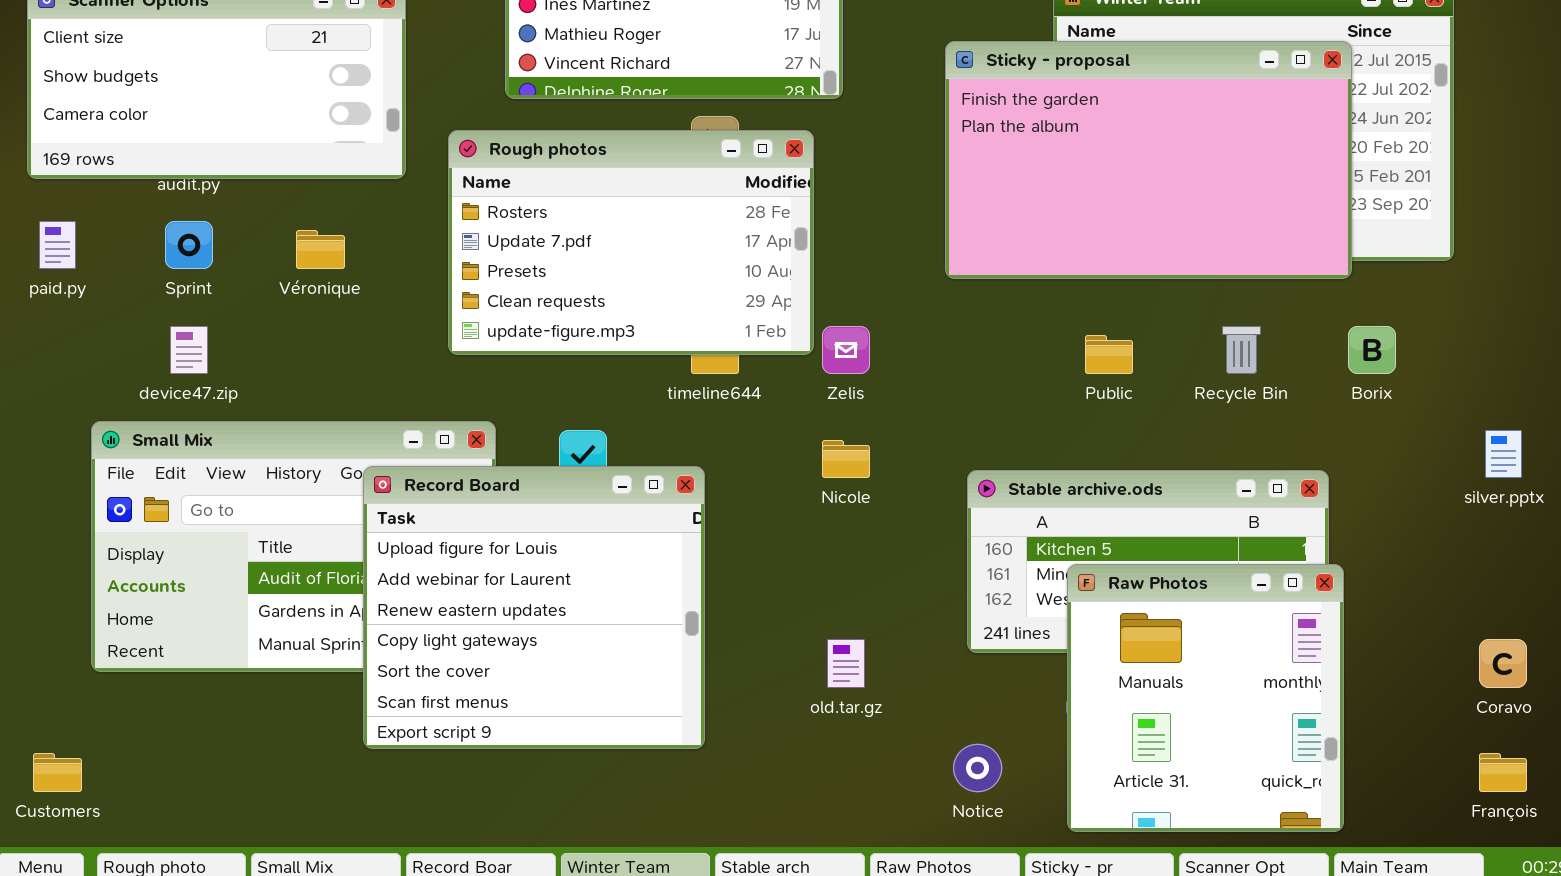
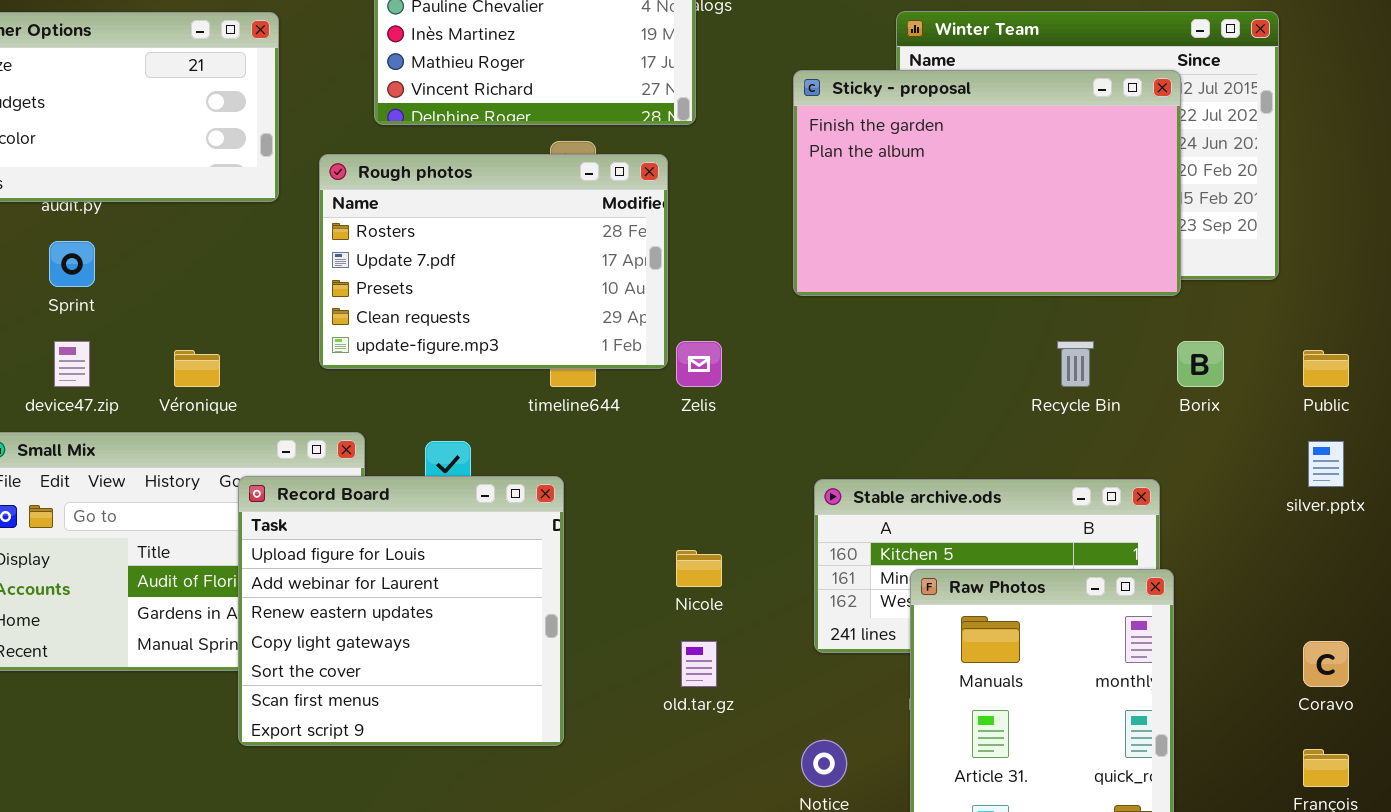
Véronique: [296,230,345,269] -> [174,350,220,387], moved
Public: [1085,335,1133,374] -> [1303,350,1349,387], moved
Nicole: [822,440,870,478] -> [676,550,722,587], moved

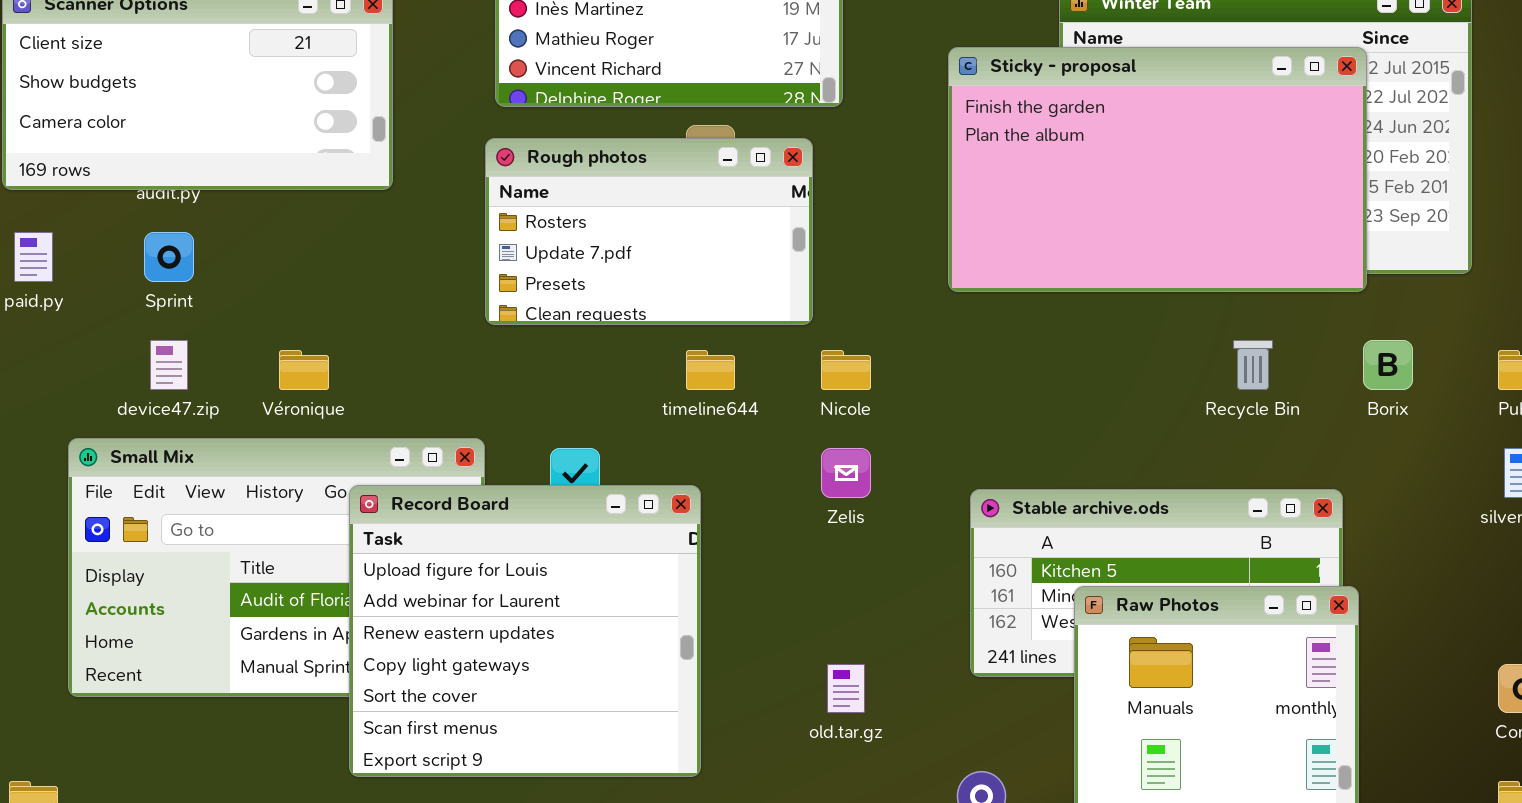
Rough photos: [319,154,668,369] -> [485,138,813,325], resized
Zelis: [676,341,722,387] -> [821,448,871,498], moved
Nicole: [676,550,722,587] -> [821,350,871,390], moved

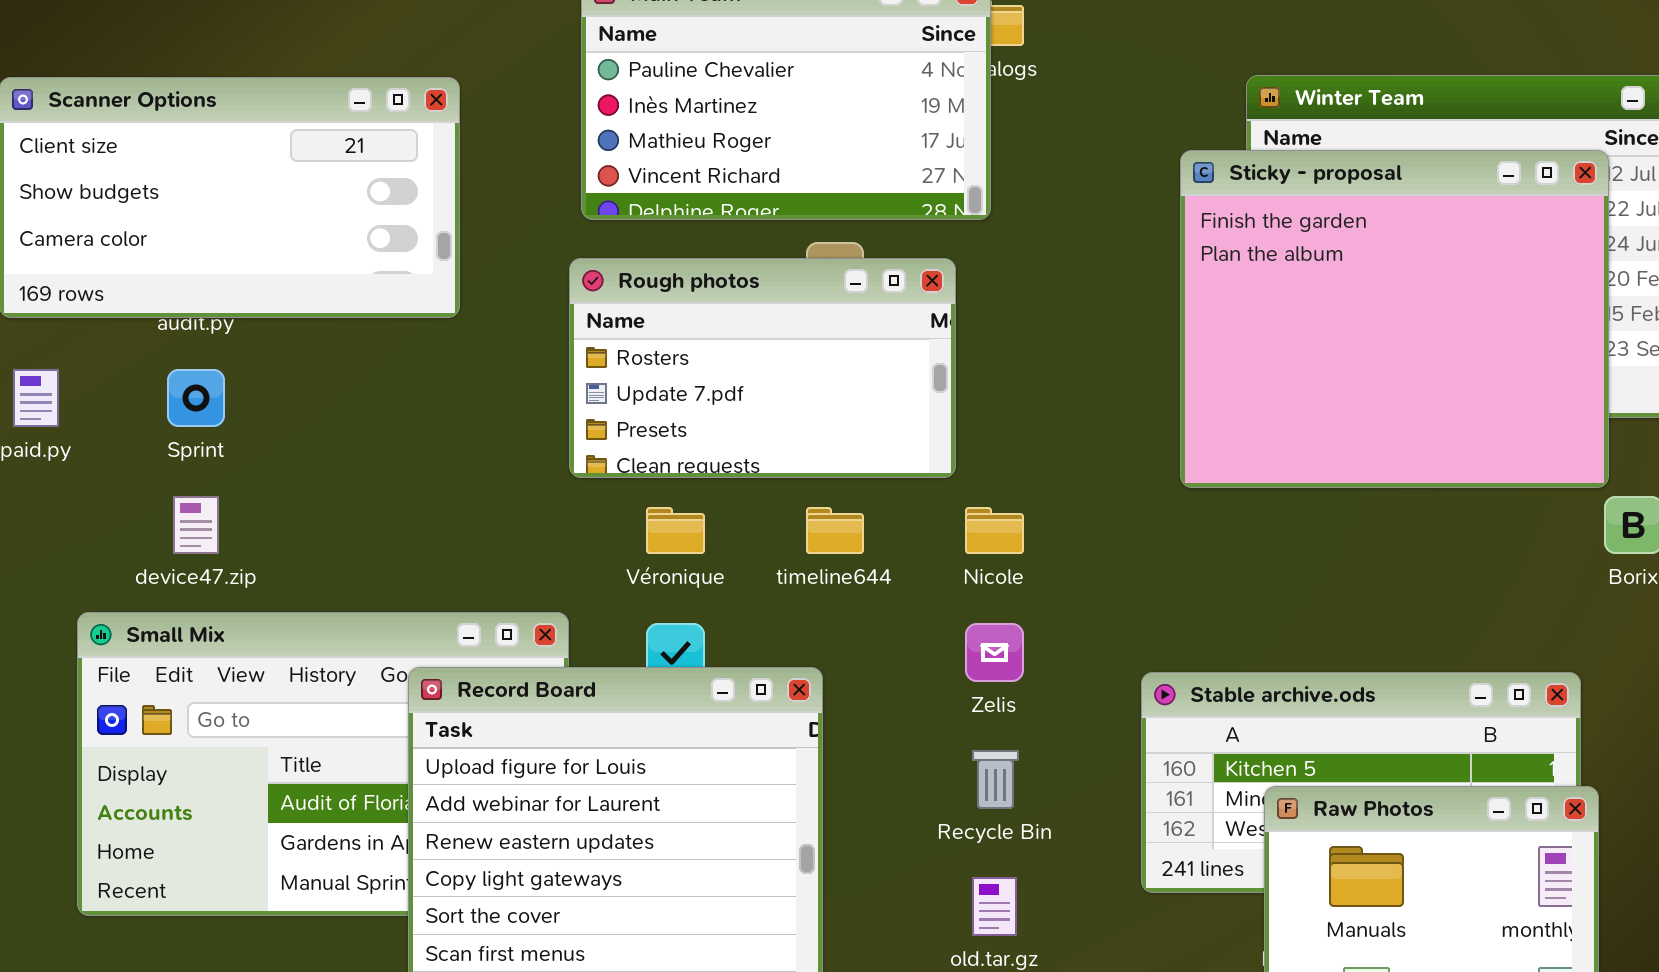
Sticky - proposal: [948,47,1367,292] -> [1180,150,1609,488], resized
Recycle Bin: [1233,340,1273,390] -> [972,750,1019,809], moved
Véronique: [279,350,329,390] -> [646,507,705,554], moved

